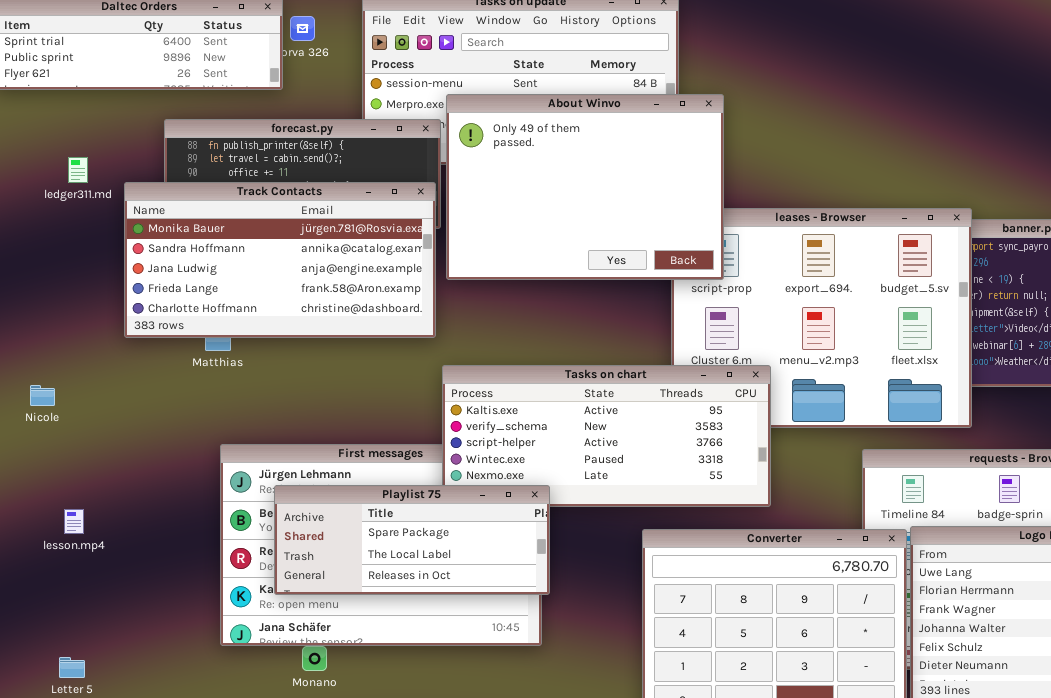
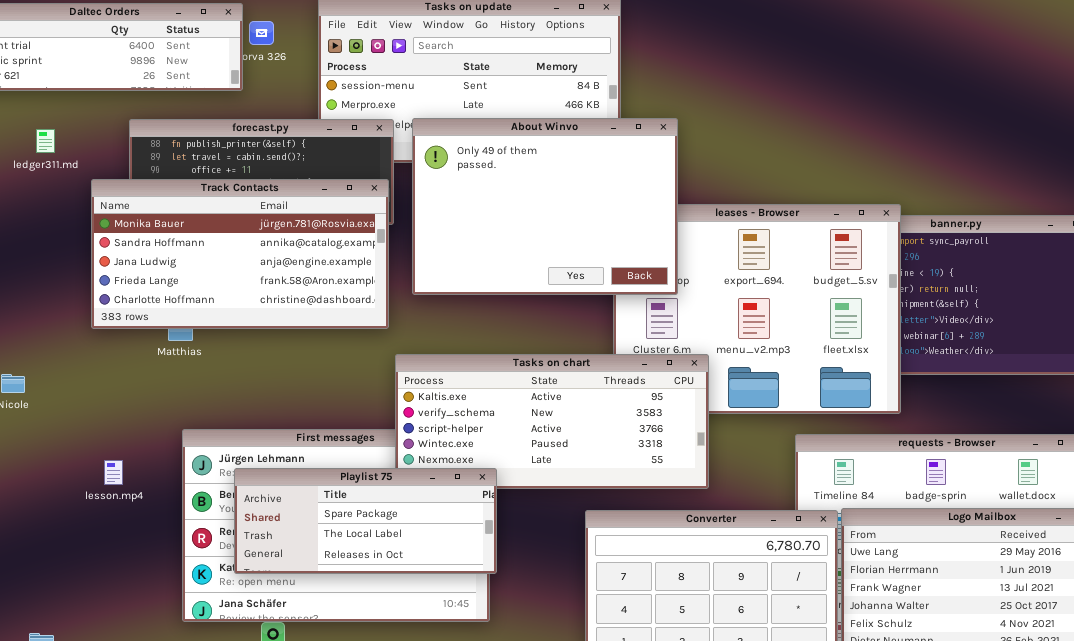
About Winvo: [446,94,724,280] -> [412,118,678,295], moved
ledger311.md: [68,157,88,183] -> [36,129,55,153], moved
lesson.mp4: [64,509,84,534] -> [104,460,123,485], moved

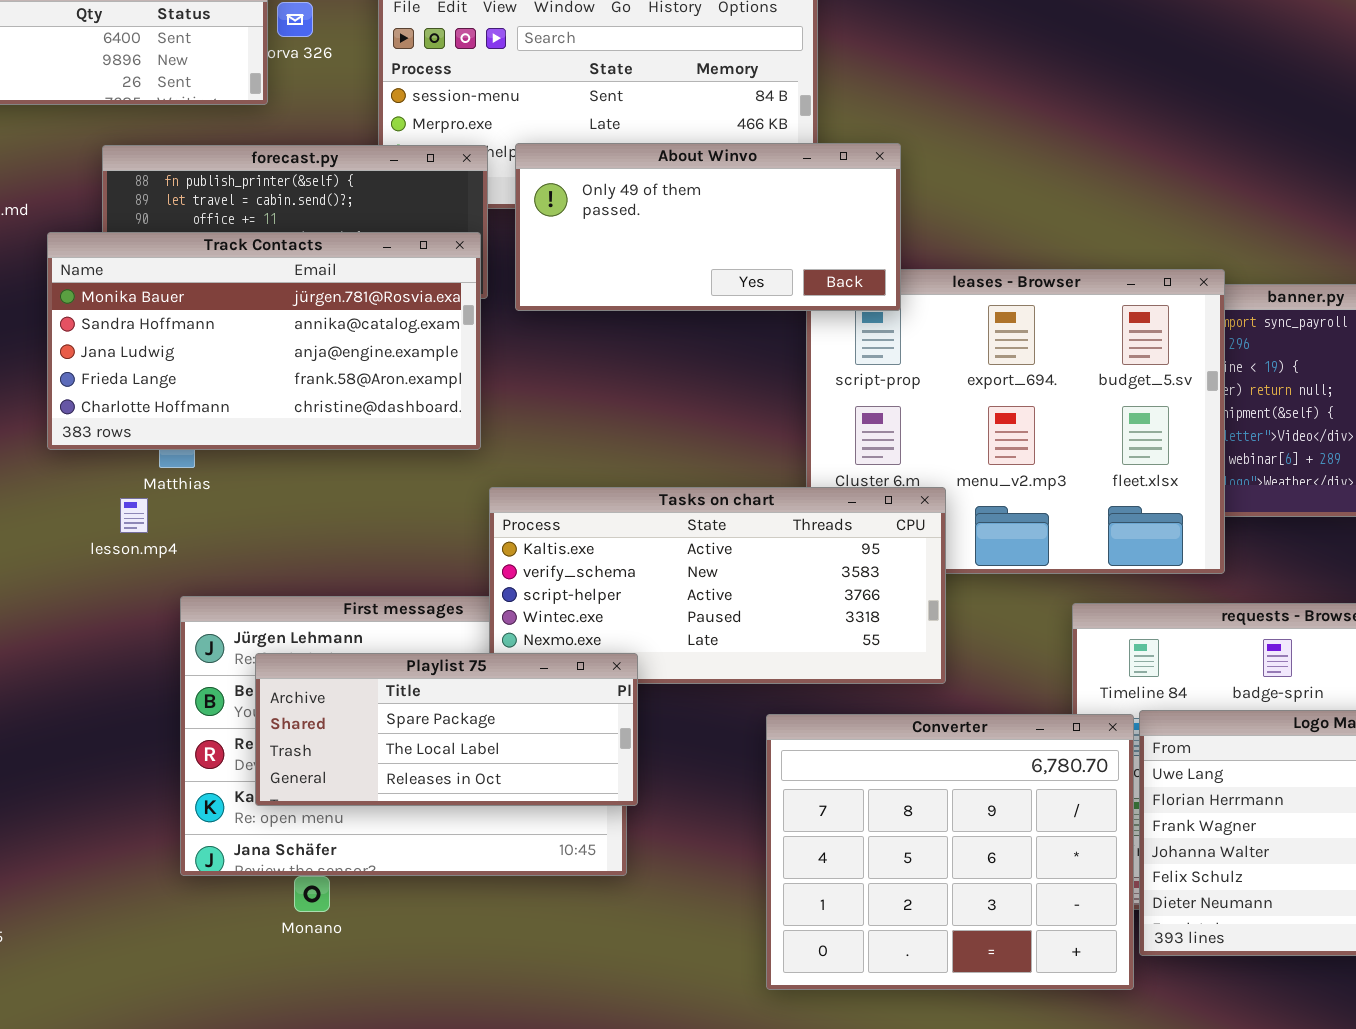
About Winvo: [412,118,678,295] -> [515,143,901,311], resized
lesson.mp4: [104,460,123,485] -> [120,498,148,533], moved

